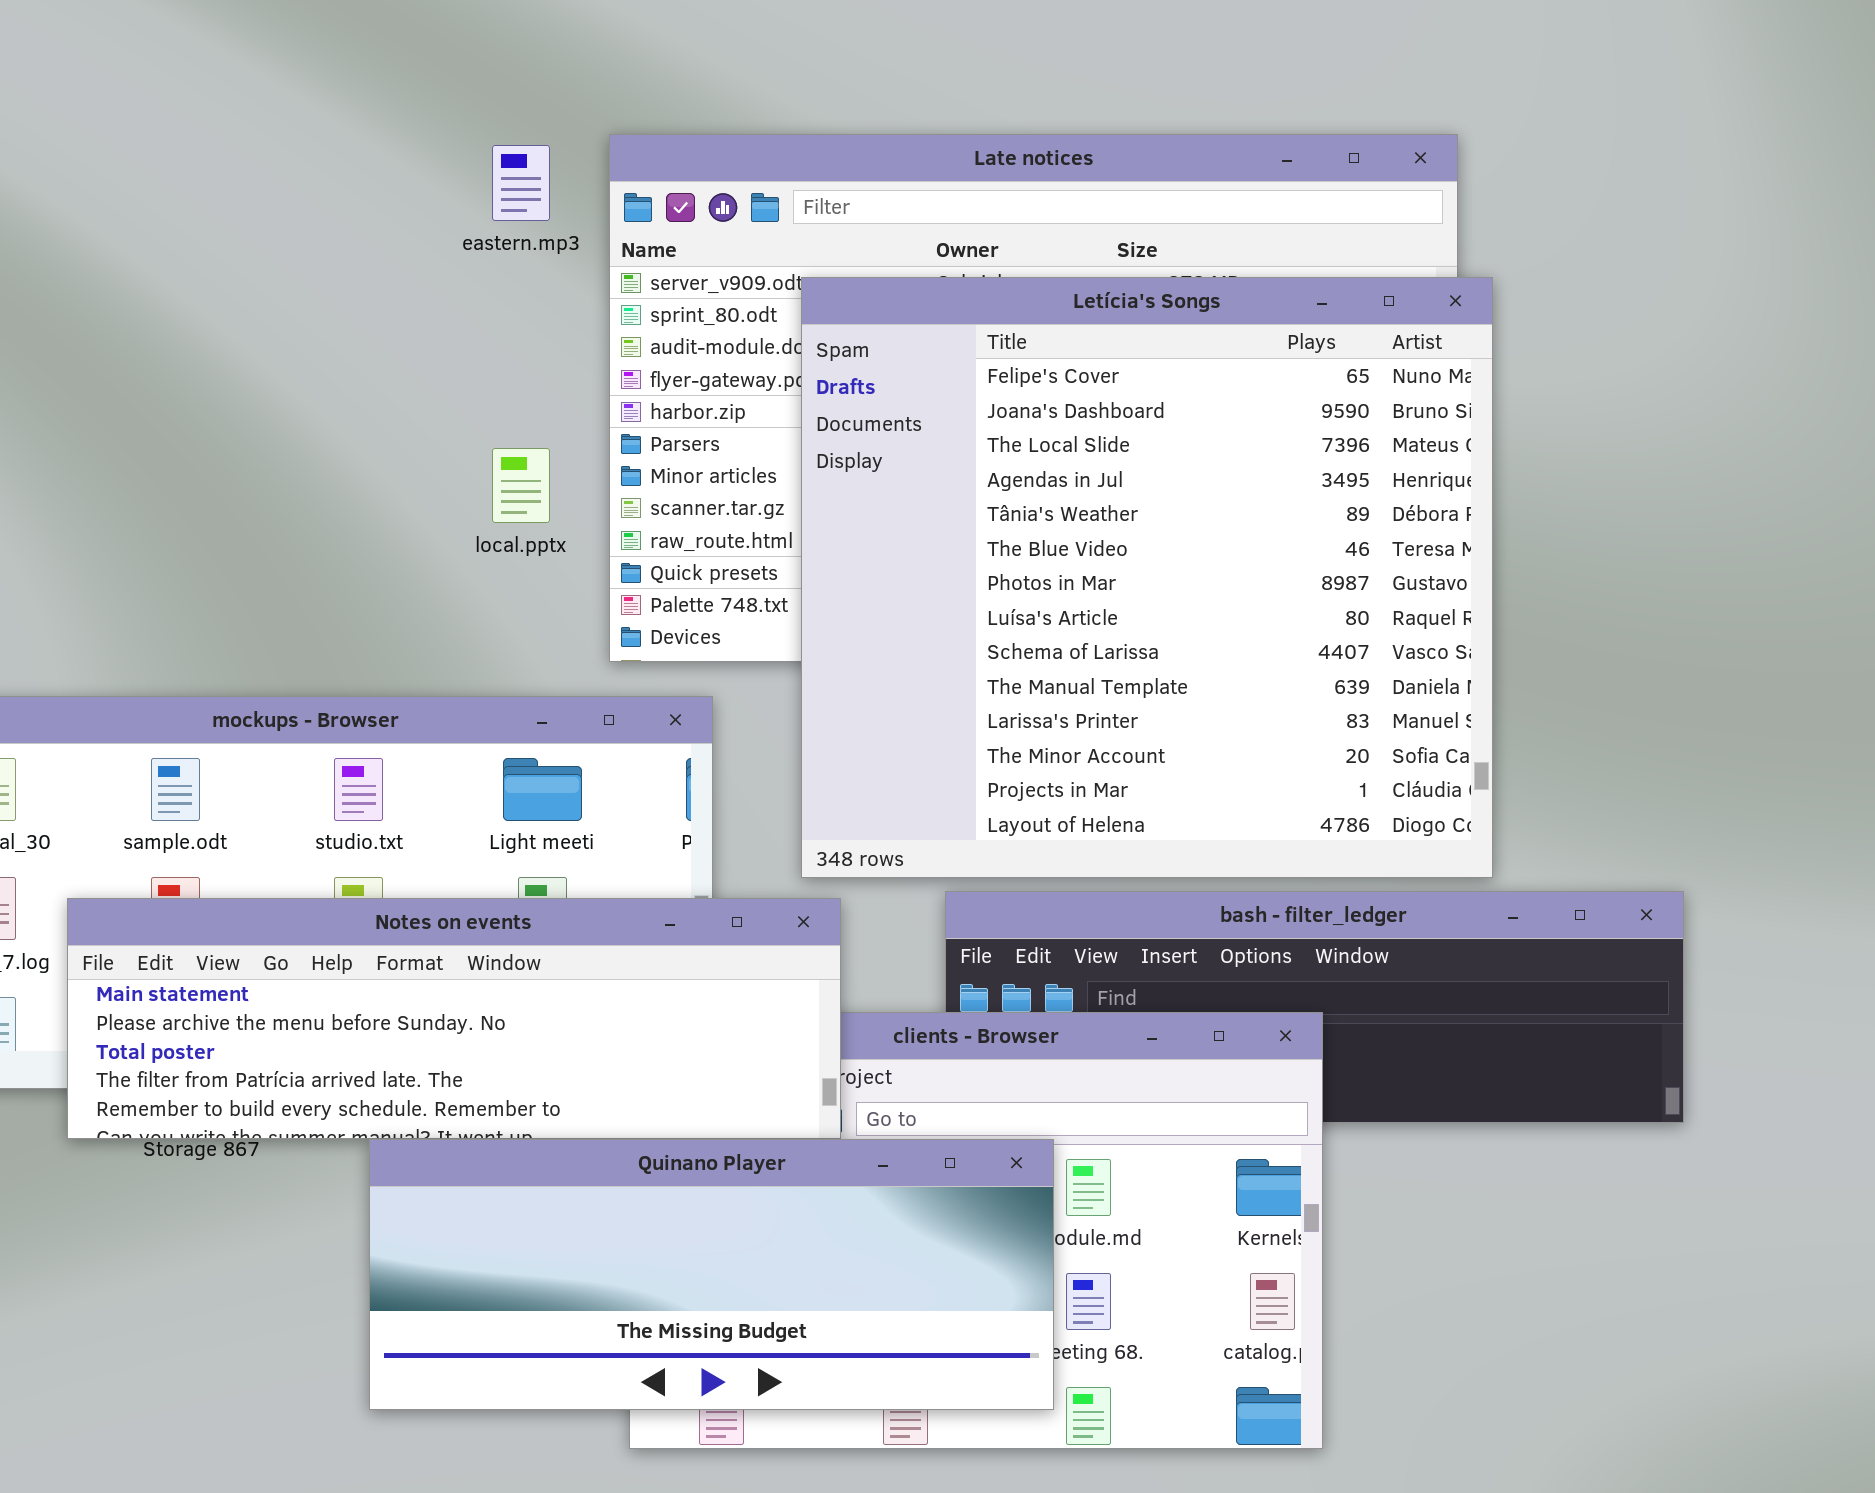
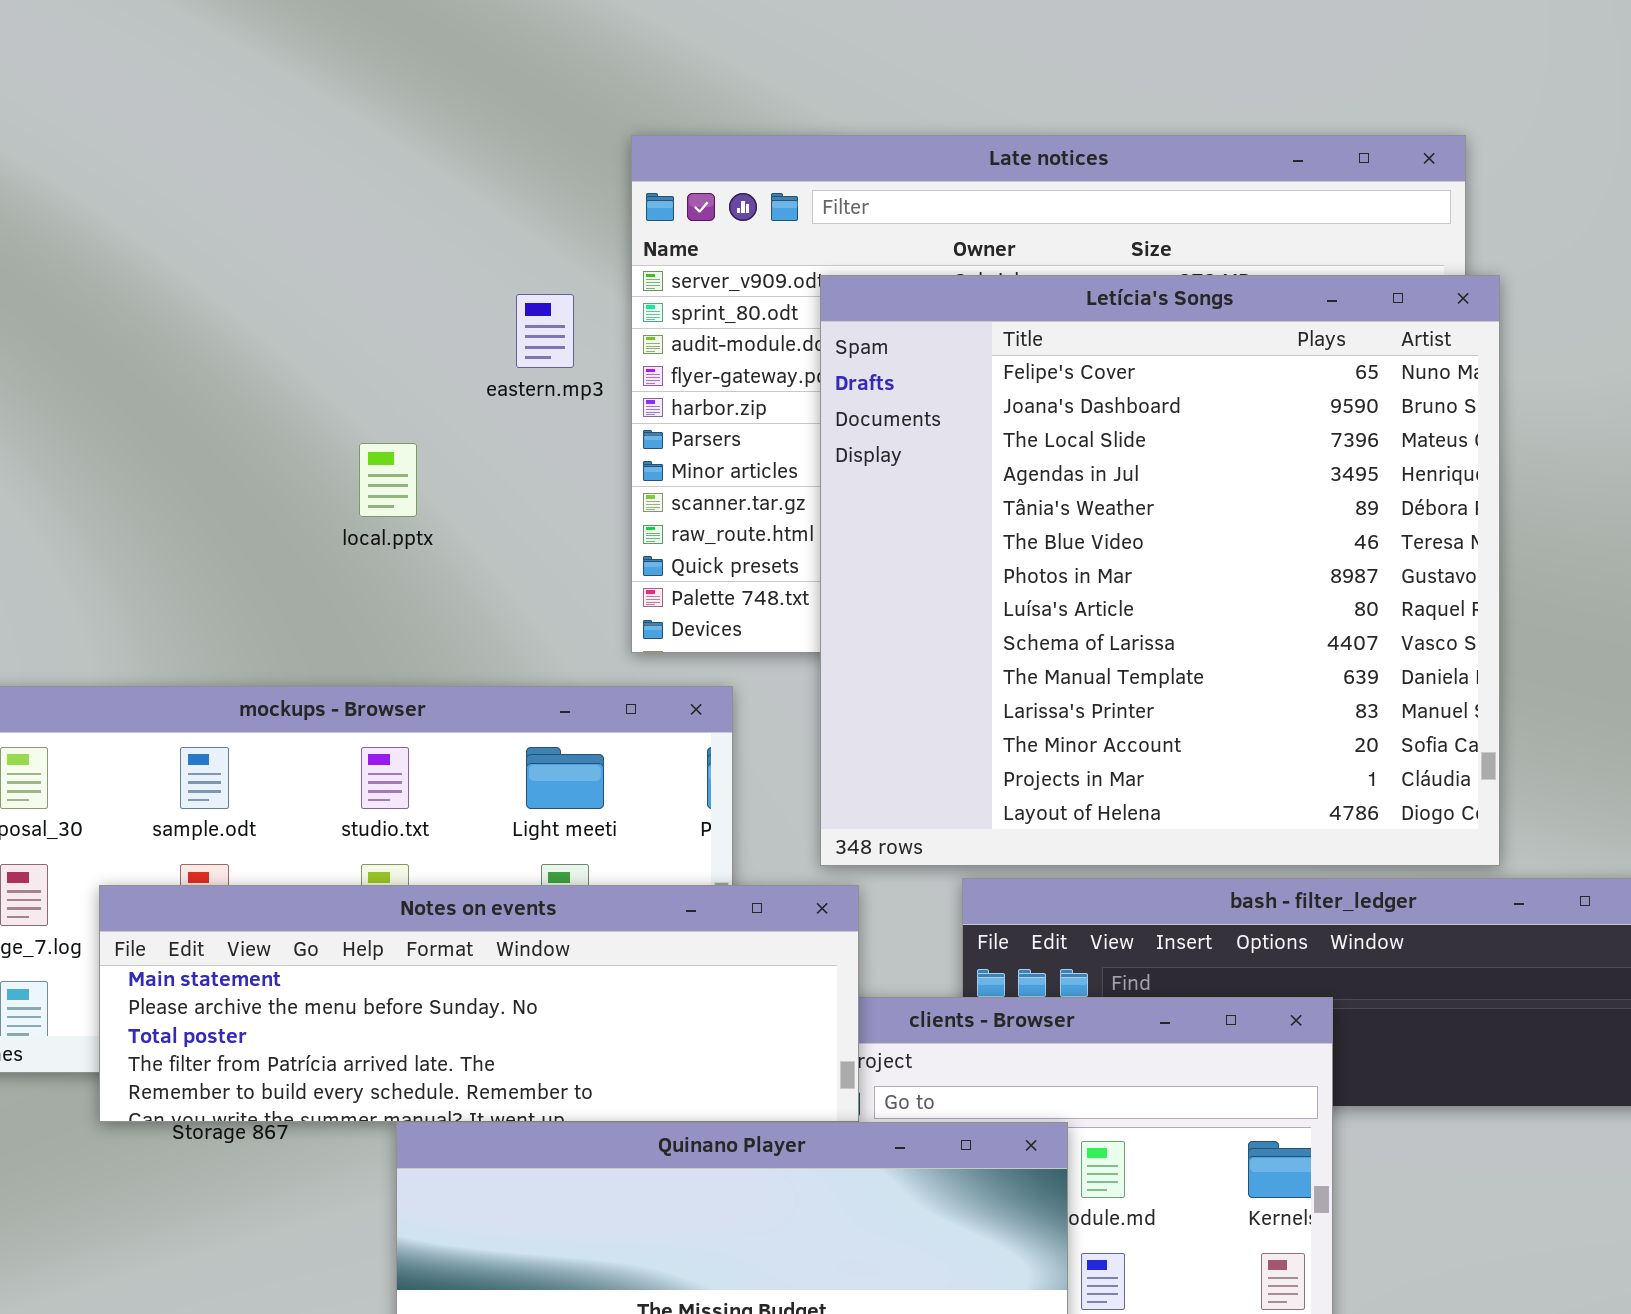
eastern.mp3: [492,145,550,221] -> [516,294,574,368], moved
local.pptx: [492,448,550,523] -> [359,443,417,517], moved

